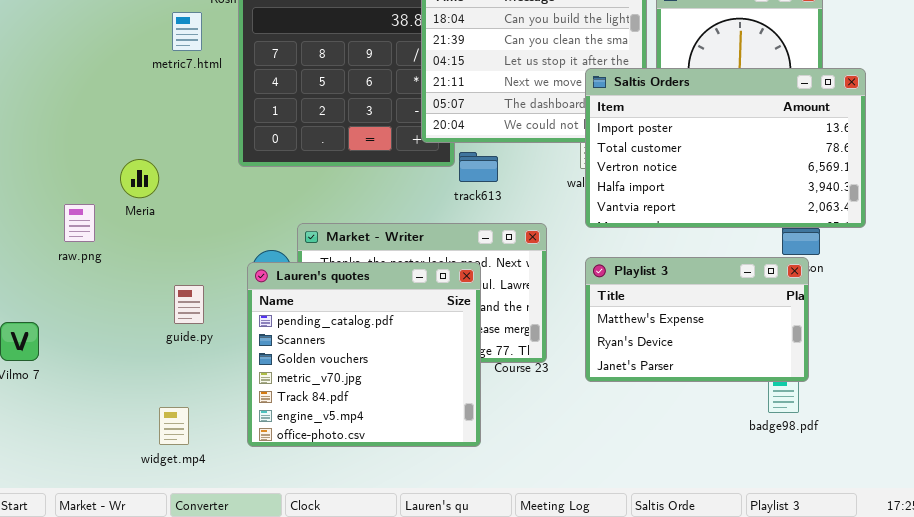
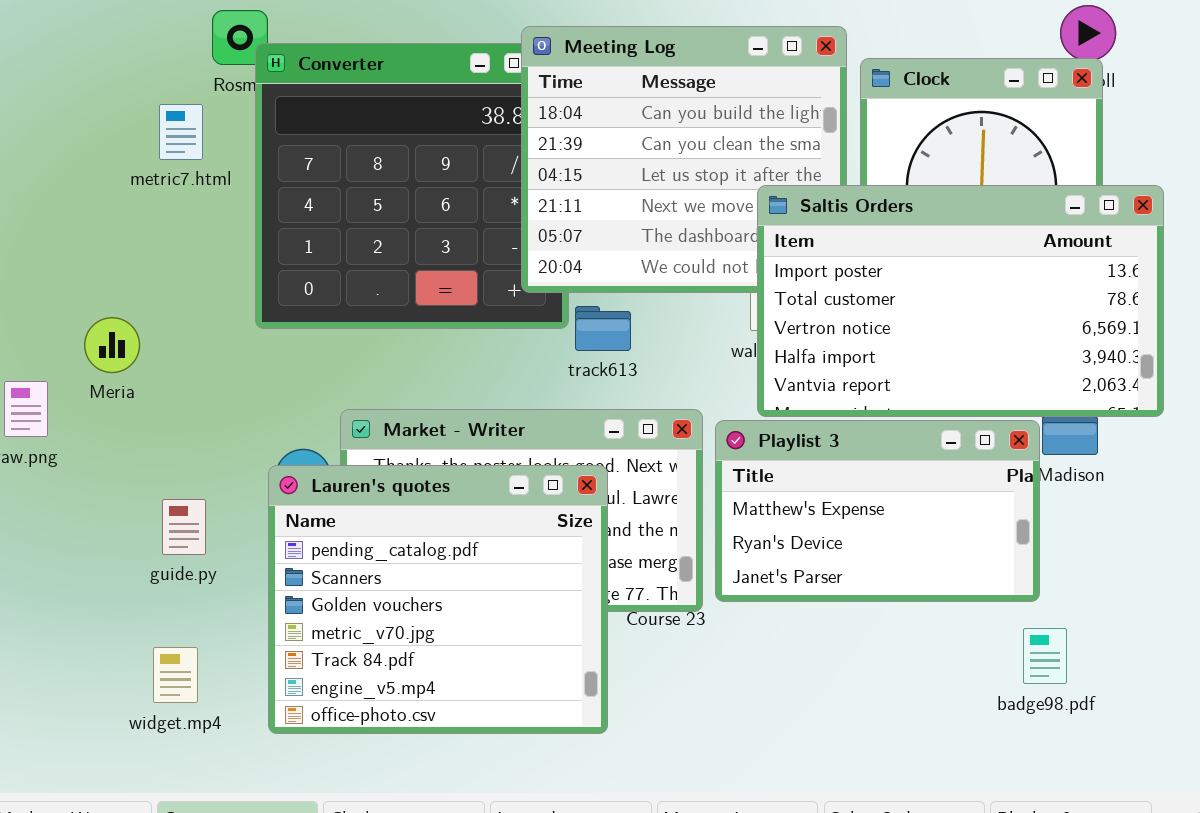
Playlist 3: [585,257,809,382] -> [715,420,1040,602], moved
widget.mp4: [159,407,189,445] -> [153,647,198,703], moved

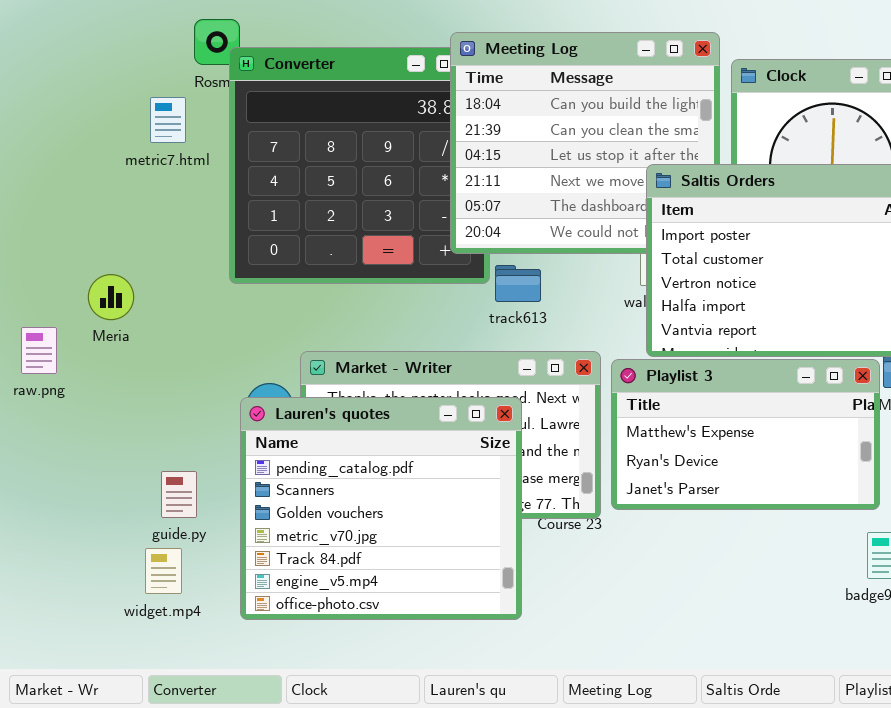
guide.py: [162,499,206,555] -> [161,471,197,518], moved

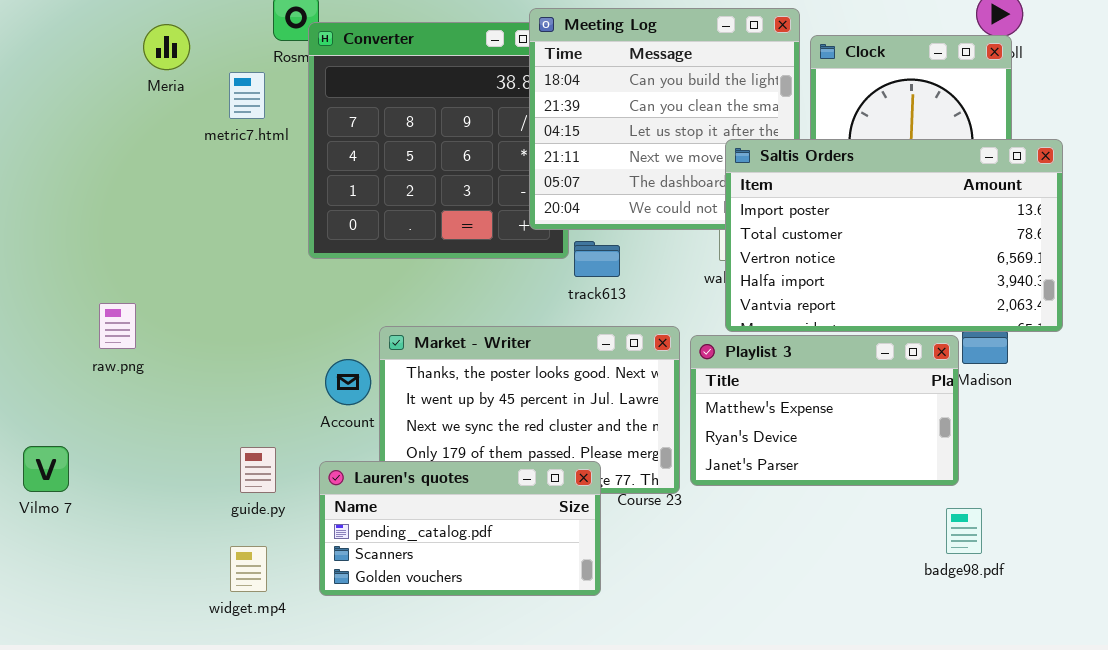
Meria: [88,274,134,320] -> [143,24,190,70], moved
Lauren's quotes: [240,397,522,620] -> [319,461,601,596], resized
widget.mp4: [145,548,182,594] -> [230,546,267,592], moved

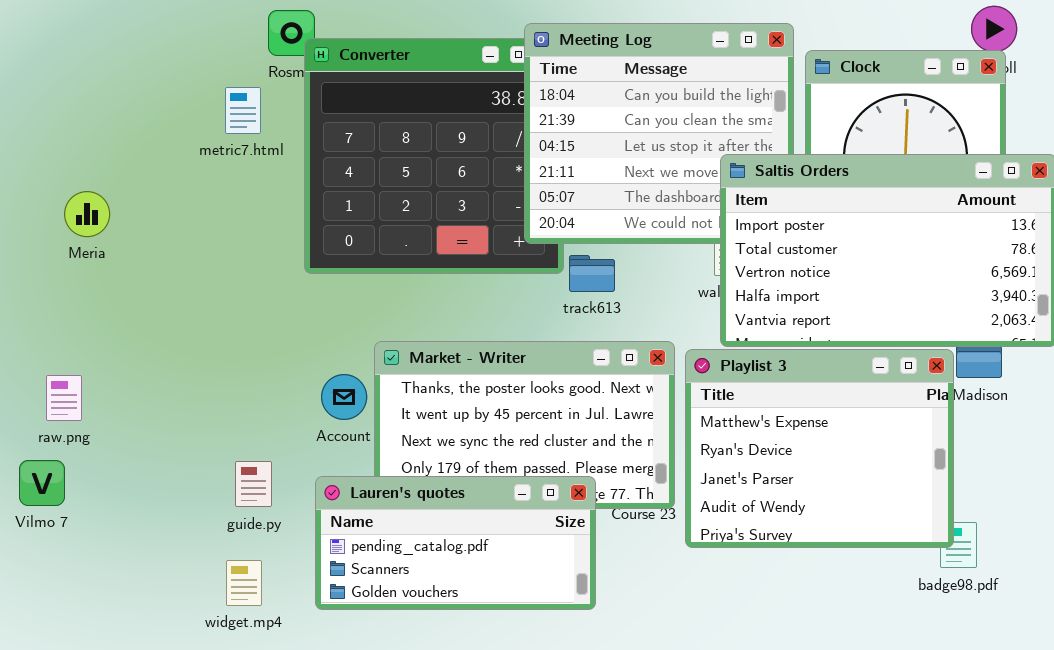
Meria: [143,24,190,70] -> [64,191,110,237], moved
raw.png: [99,303,136,349] -> [46,375,82,421], moved
Playlist 3: [690,335,959,486] -> [685,349,954,548], resized

